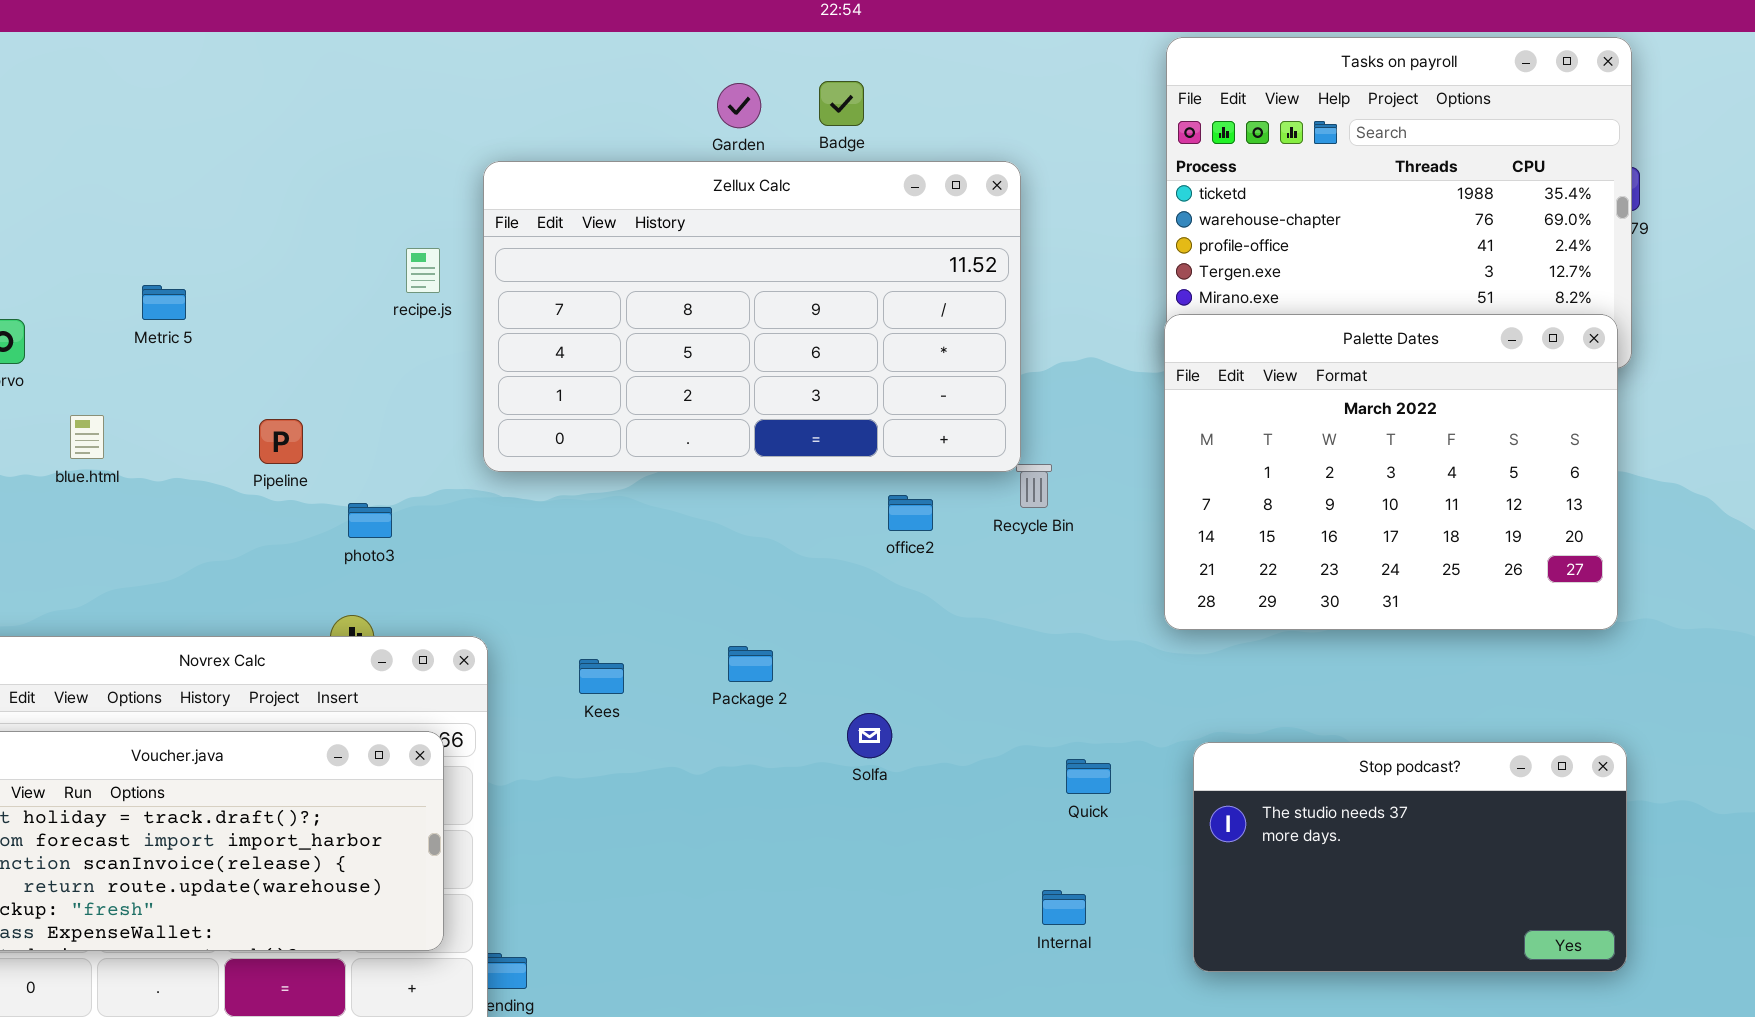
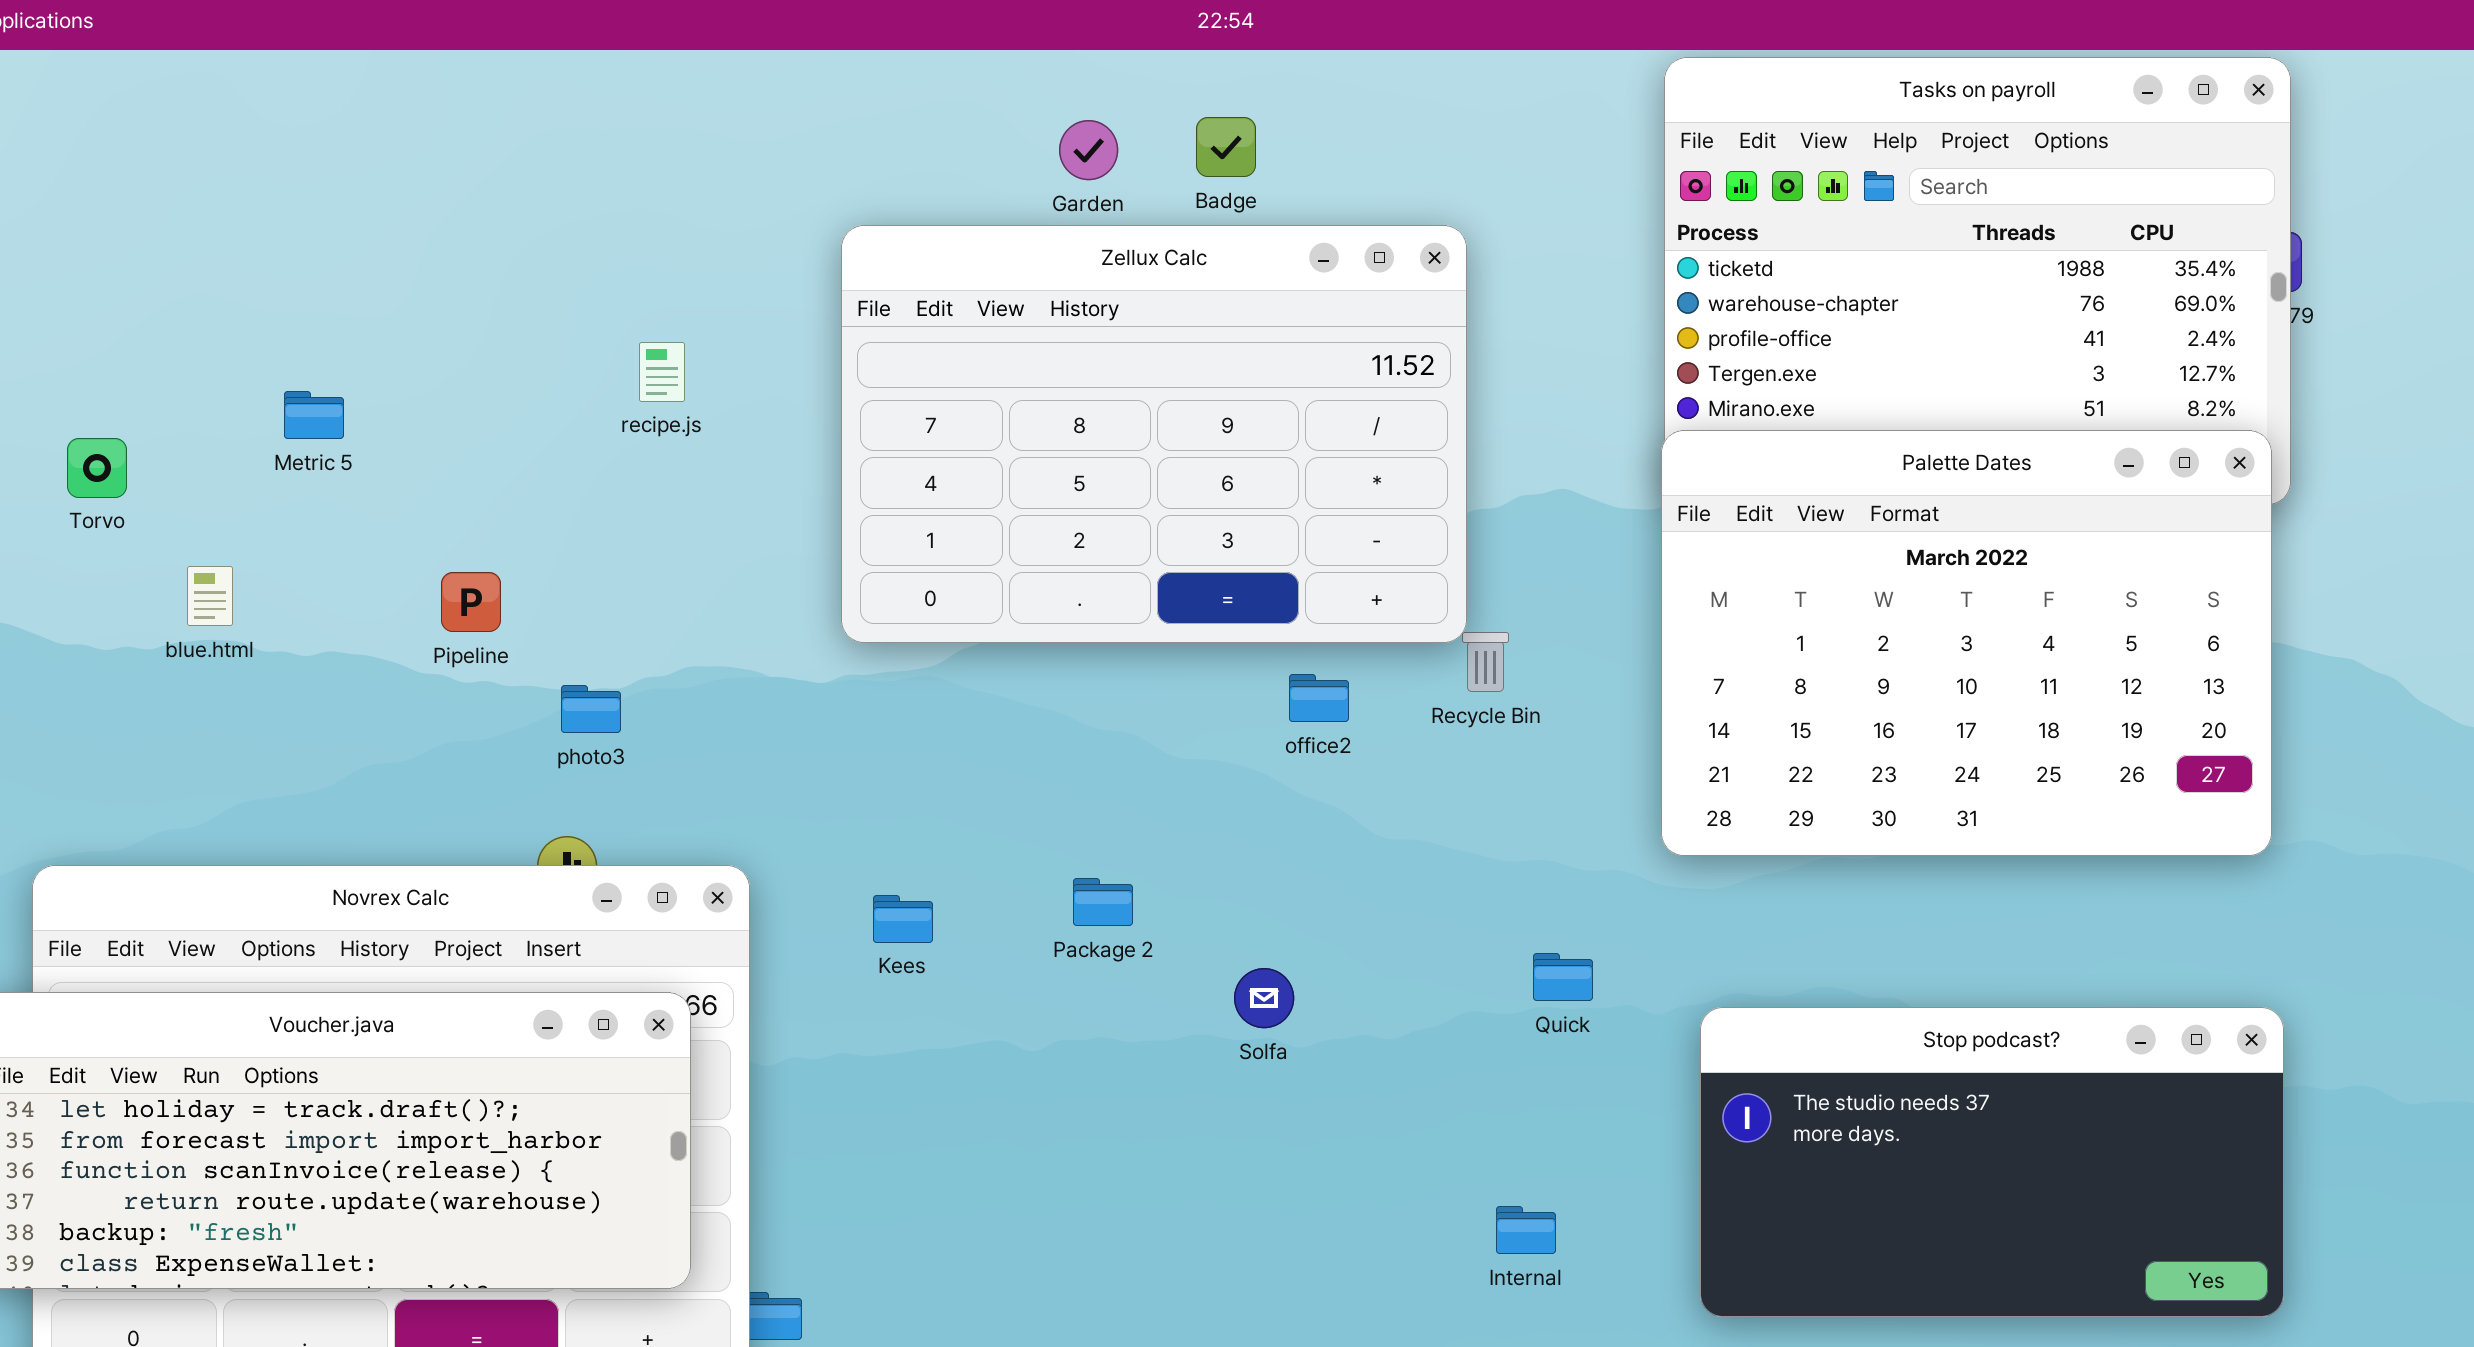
Zellux Calc: [483,161,1021,472] -> [841,225,1467,643], resized
Quick: [1066,759,1111,794] -> [1533,953,1593,1001], moved

